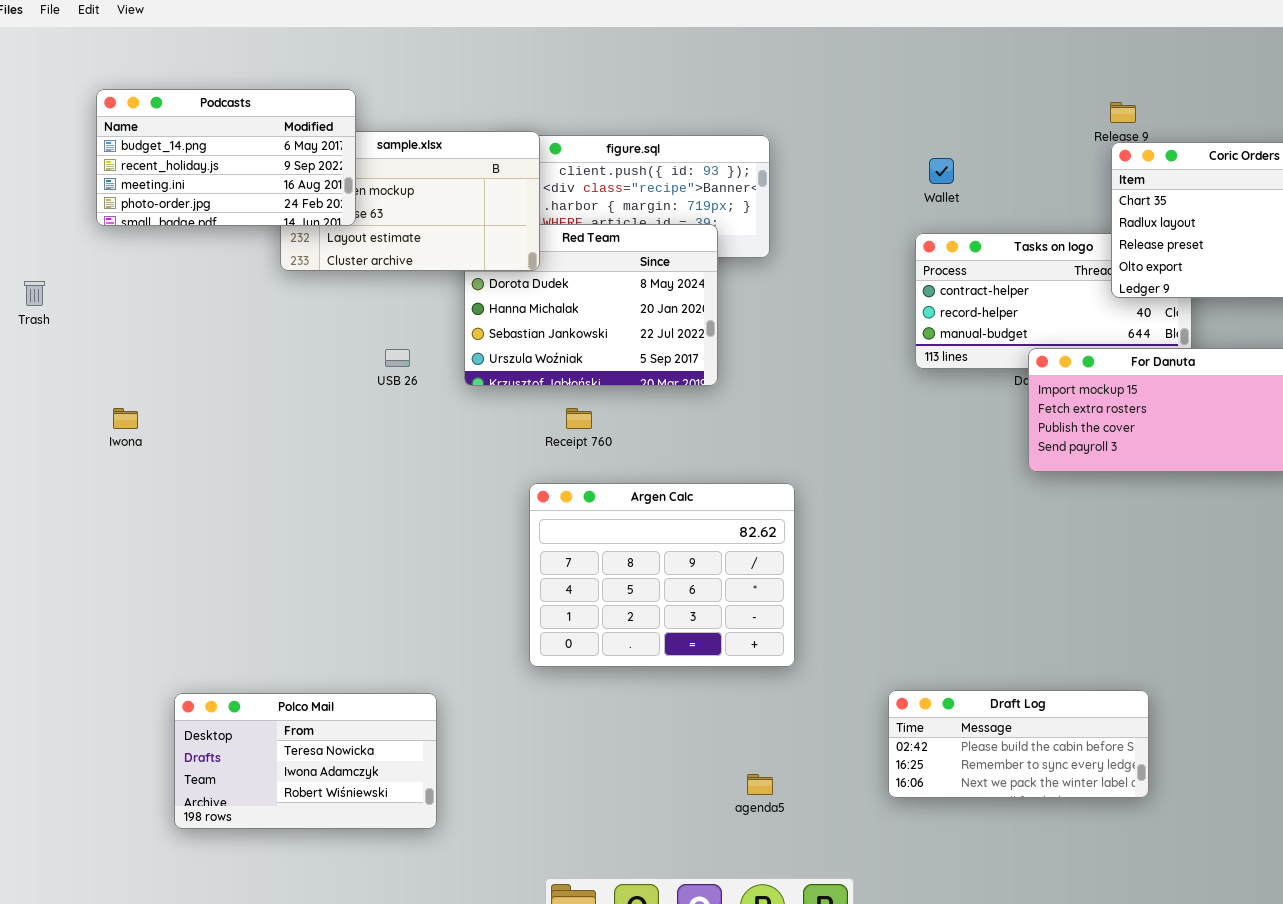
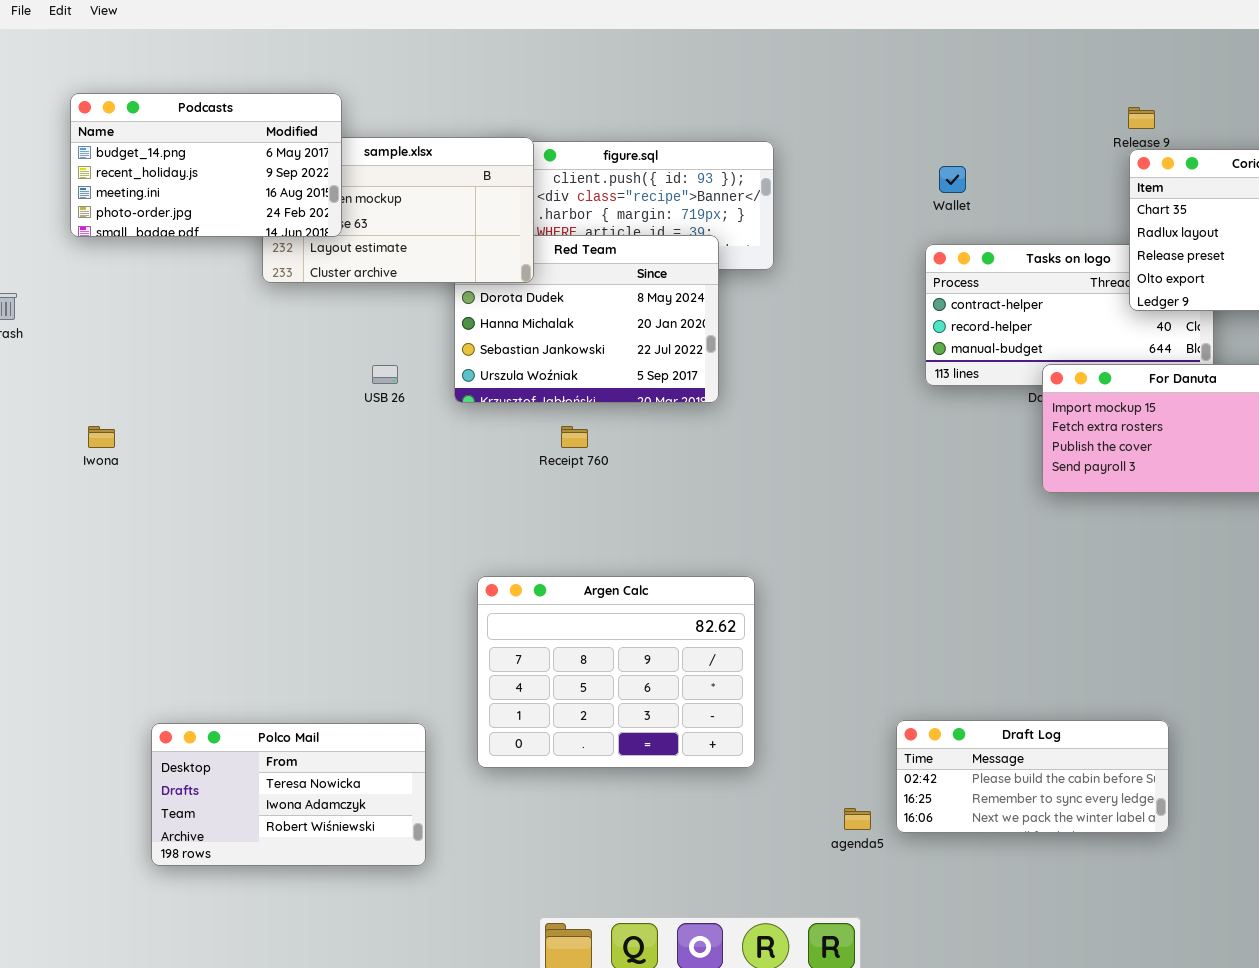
Argen Calc: [529,483,795,667] -> [477,576,755,768], moved
agenda5: [747,774,773,795] -> [844,808,871,830], moved

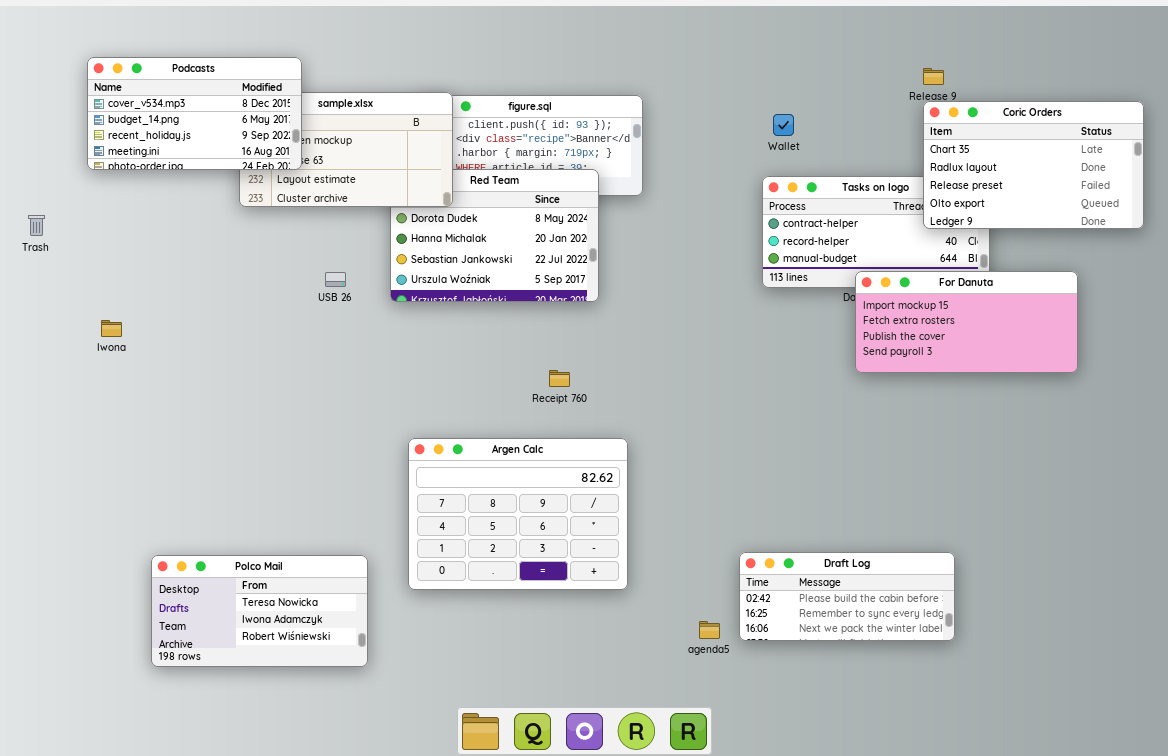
Podcasts: [70,93,342,237] -> [87,57,302,170], scrolled up 1 row
Receipt 760: [561,426,588,448] -> [549,370,570,387], moved

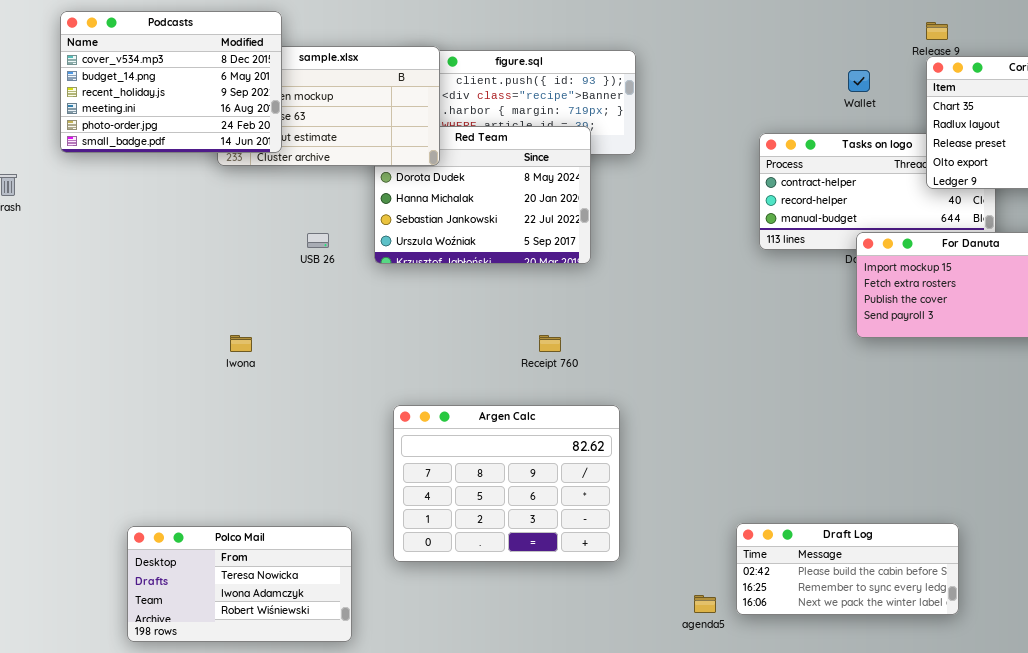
Podcasts: [87,57,302,170] -> [60,11,282,153], resized
Wallet: [773,114,794,136] -> [848,70,870,92], moved
Iwona: [101,320,122,337] -> [230,335,252,352], moved

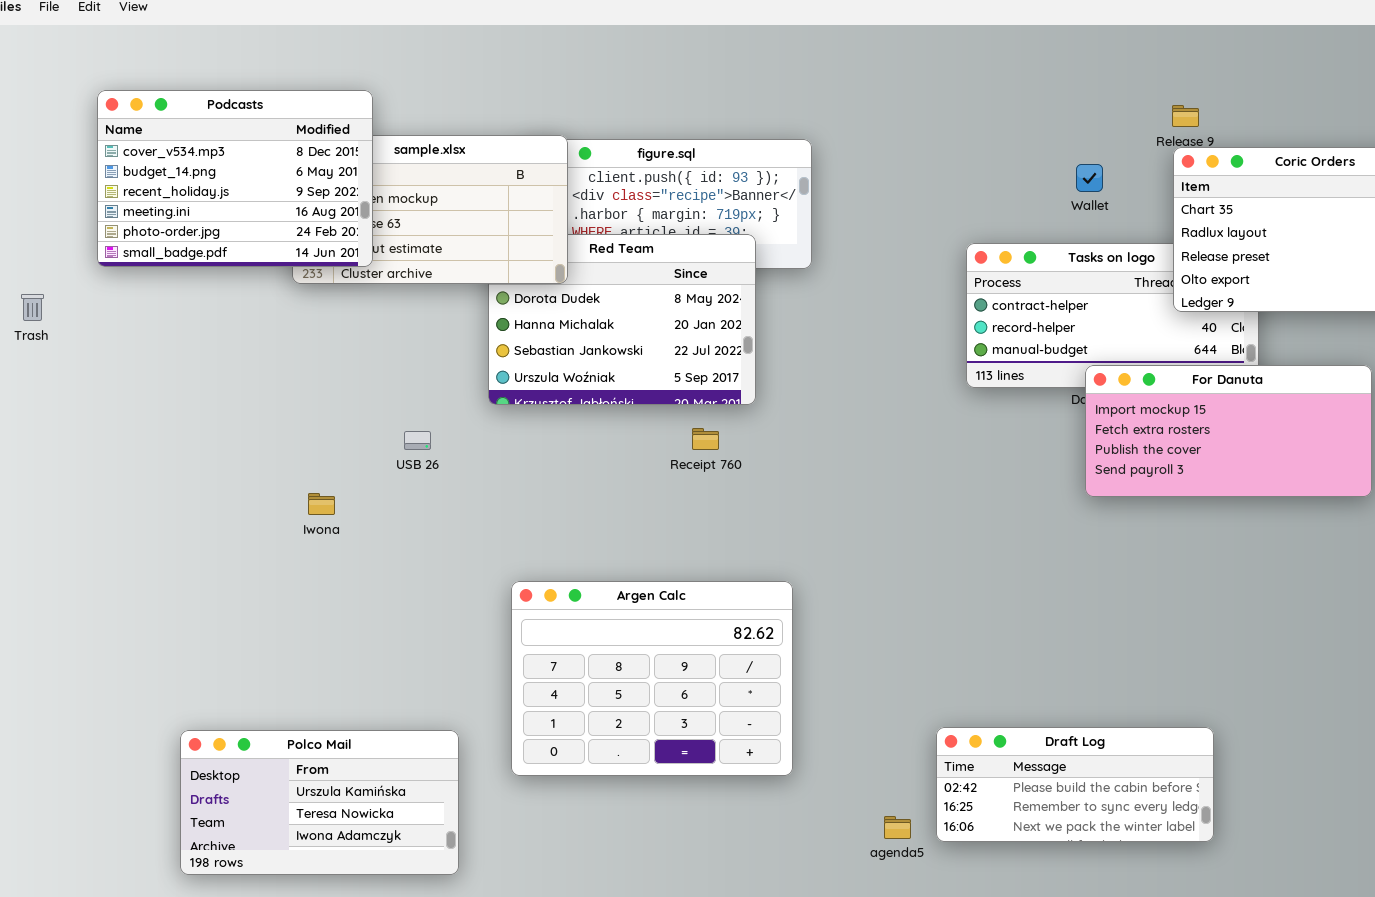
USB 26: [307,233,329,248] -> [404,431,431,450], moved
Receipt 760: [539,335,561,352] -> [692,428,719,450], moved
Polco Mail: [127,526,352,642] -> [180,730,459,875], scrolled up 1 row

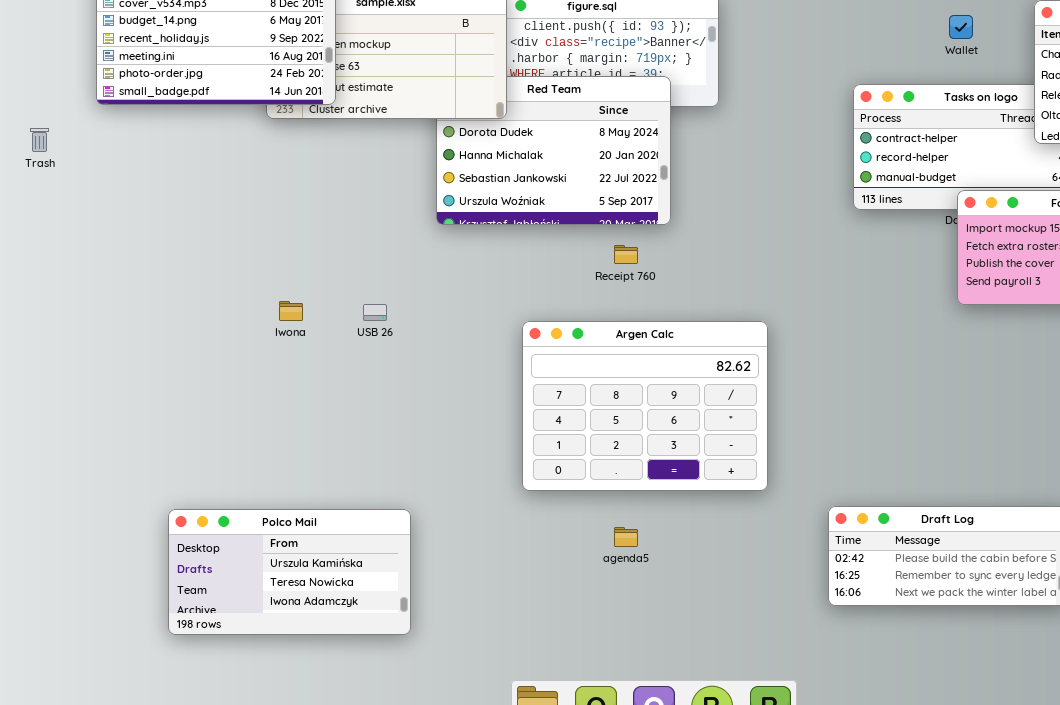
USB 26: [404,431,431,450] -> [363,304,387,321], moved
Argen Calc: [511,581,793,776] -> [522,321,768,491], moved
agenda5: [884,816,911,839] -> [614,527,638,547], moved

